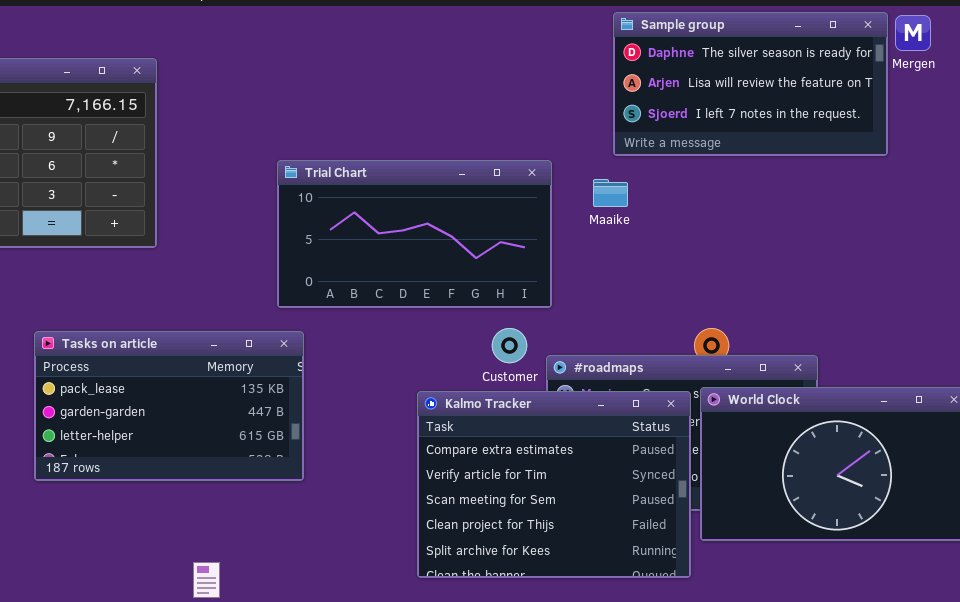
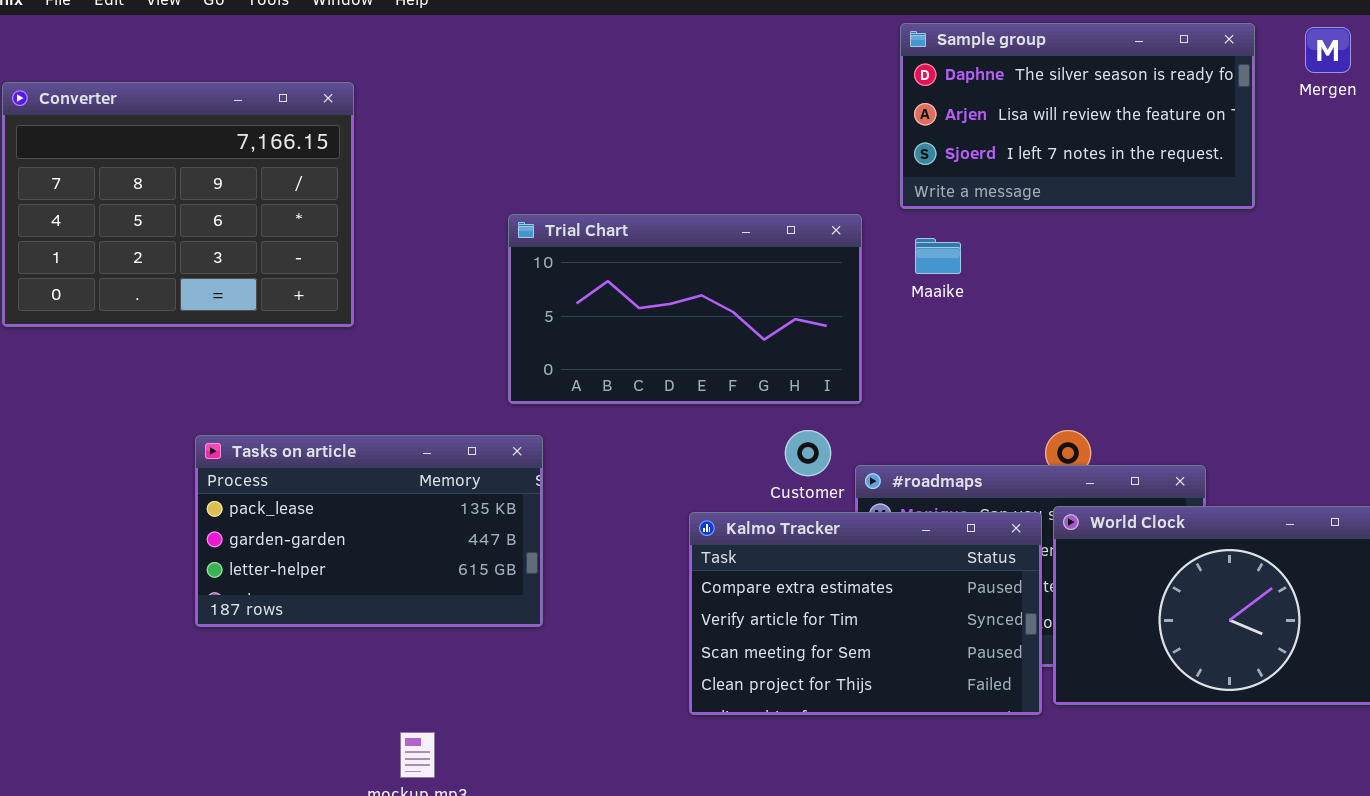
Sample group: [613,12,888,156] -> [900,23,1255,209], moved
Kalmo Tracker: [417,391,691,578] -> [689,512,1042,715], resized

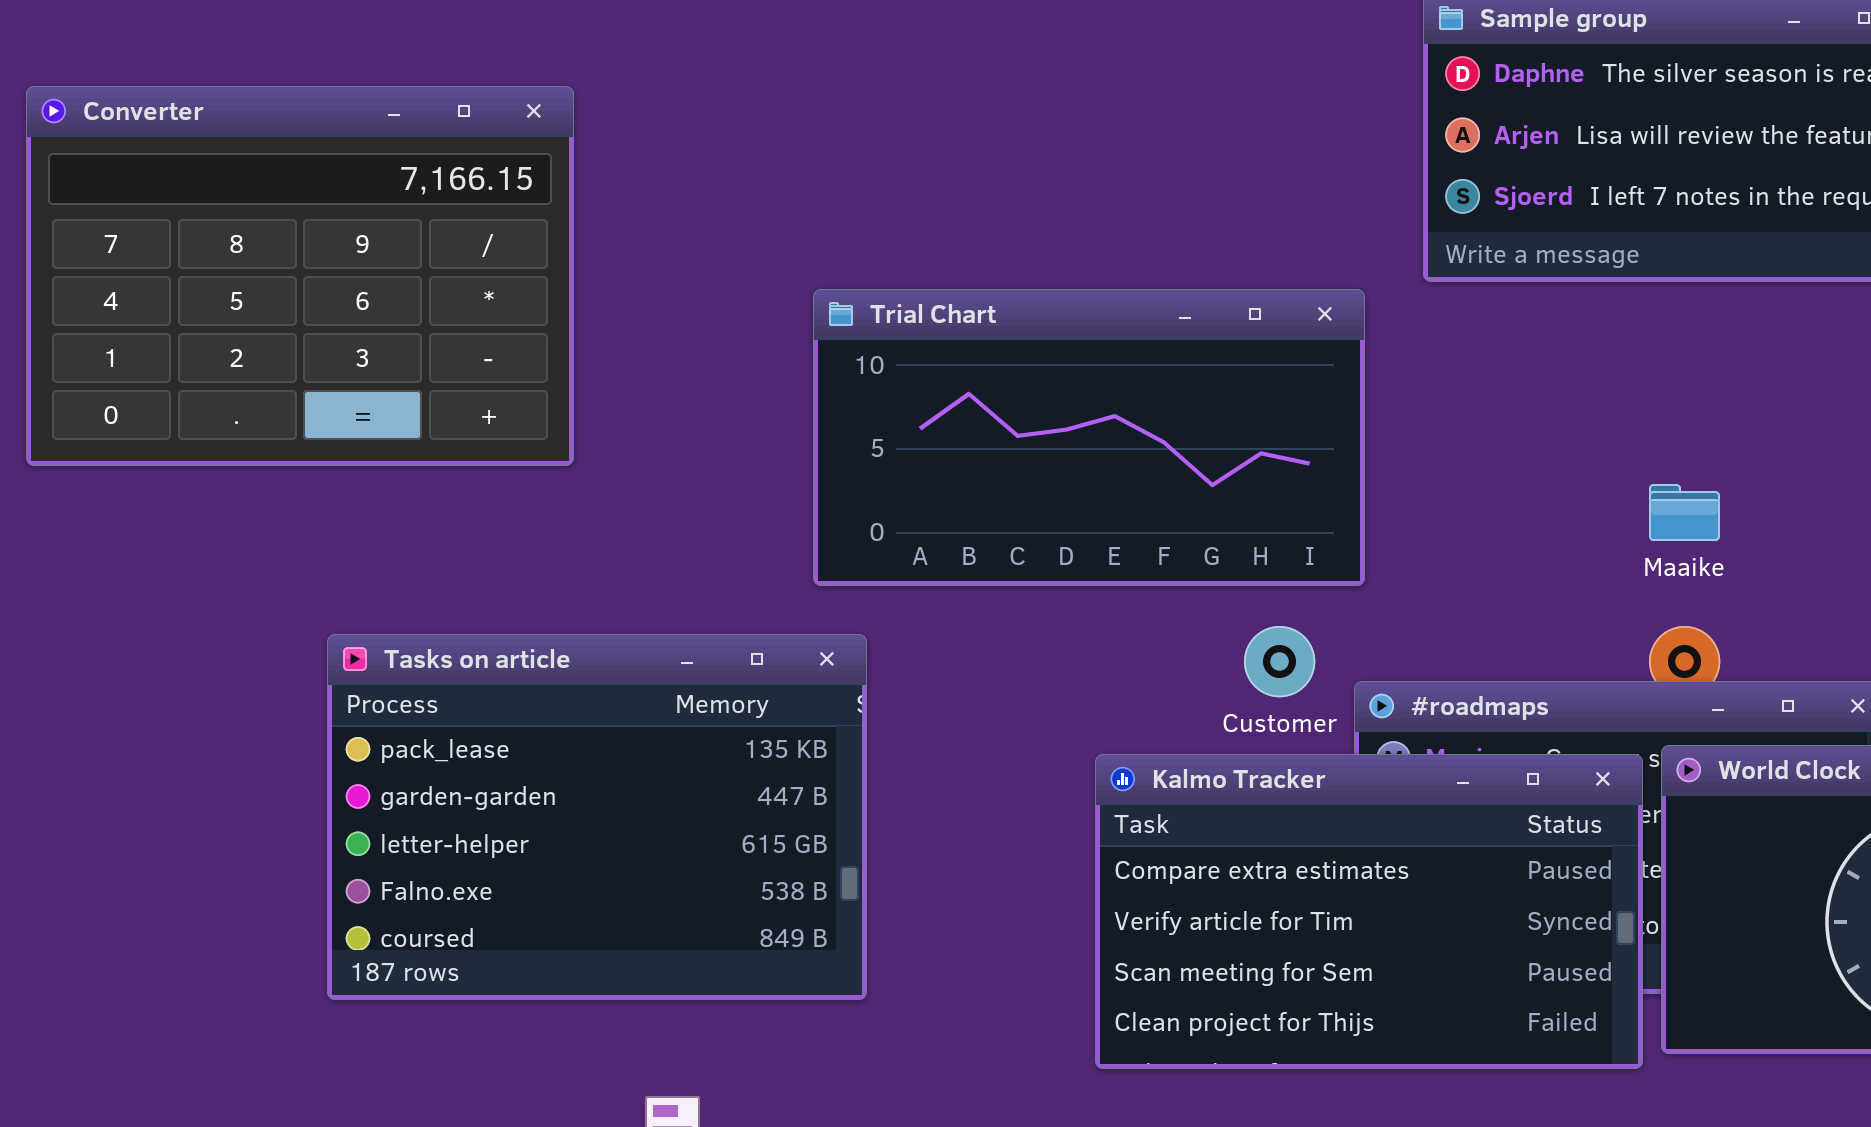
Maaike: [915,238,961,274] -> [1649,484,1720,541], moved
Tasks on article: [195,435,543,627] -> [327,634,867,1000], resized

